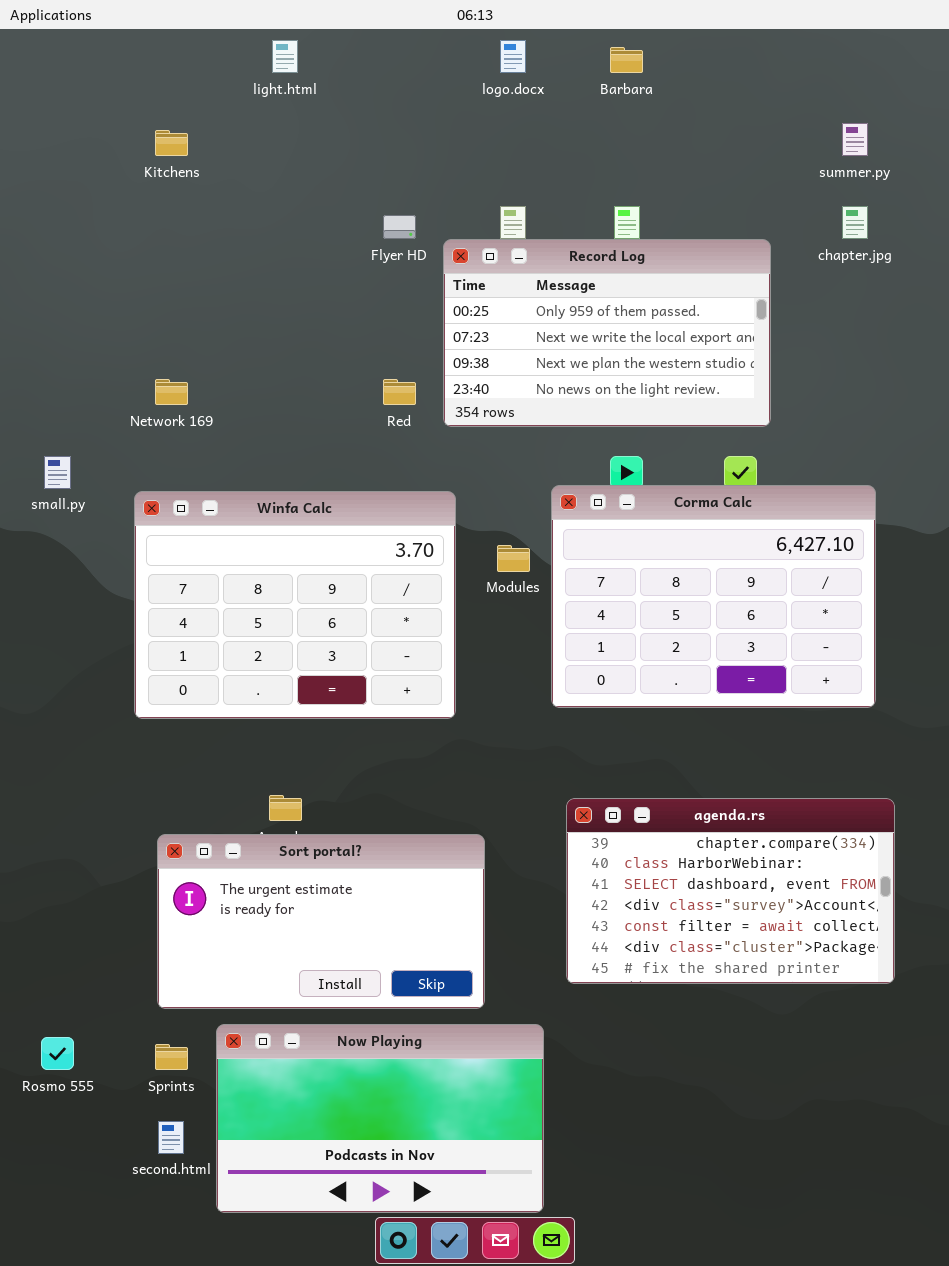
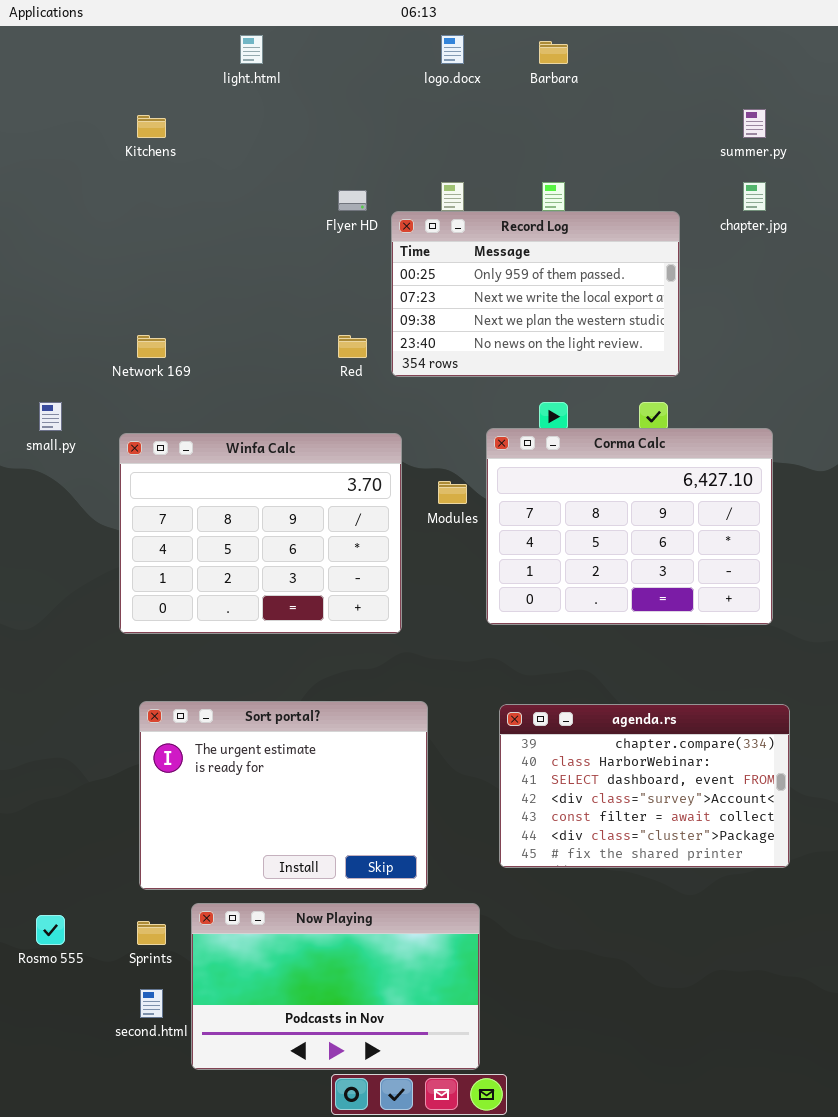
Sort portal?: [157,834,485,1009] -> [139,701,428,890], resized

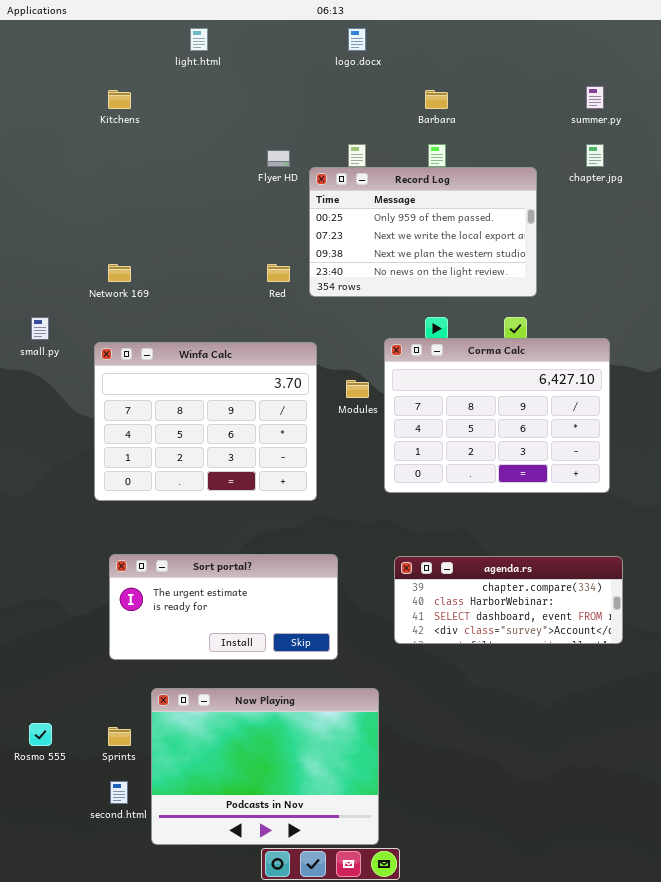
Barbara: [539,41,568,64] -> [425,90,448,109], moved
Sort portal?: [139,701,428,890] -> [109,554,338,660], resized
agenda.rs: [499,704,790,868] -> [394,556,623,644], resized
Now Playing: [191,903,480,1070] -> [151,688,379,845], resized

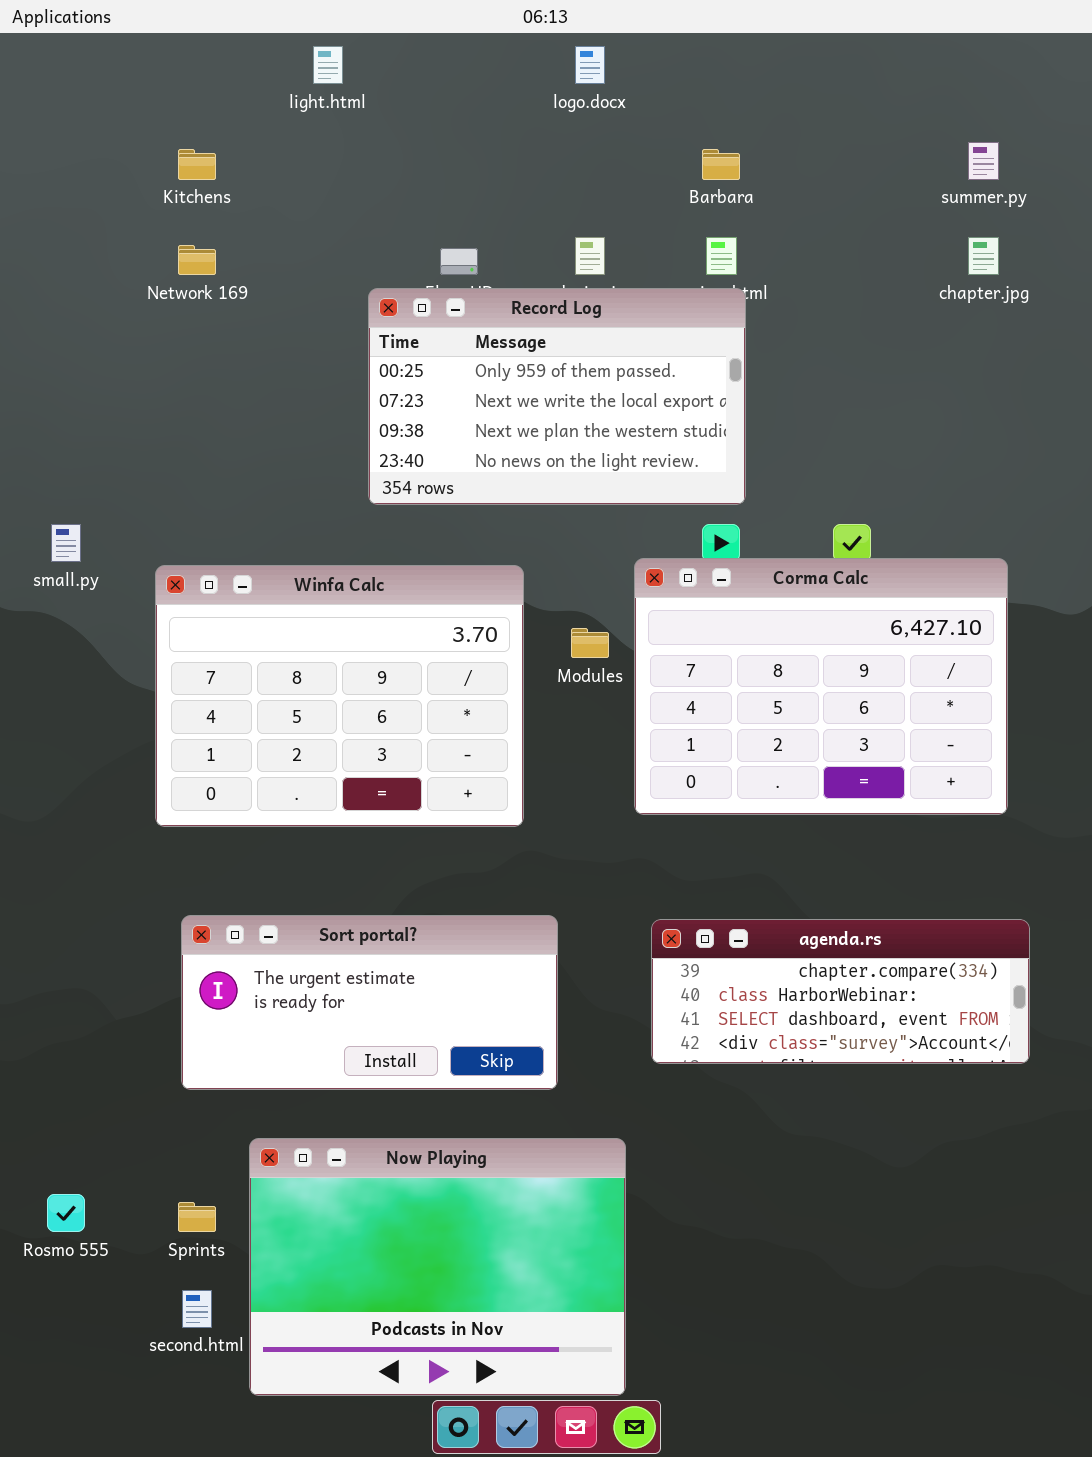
Record Log: [309,167,537,297] -> [368,288,746,505], moved
Network 169: [108,264,131,282] -> [178,245,216,275], moved

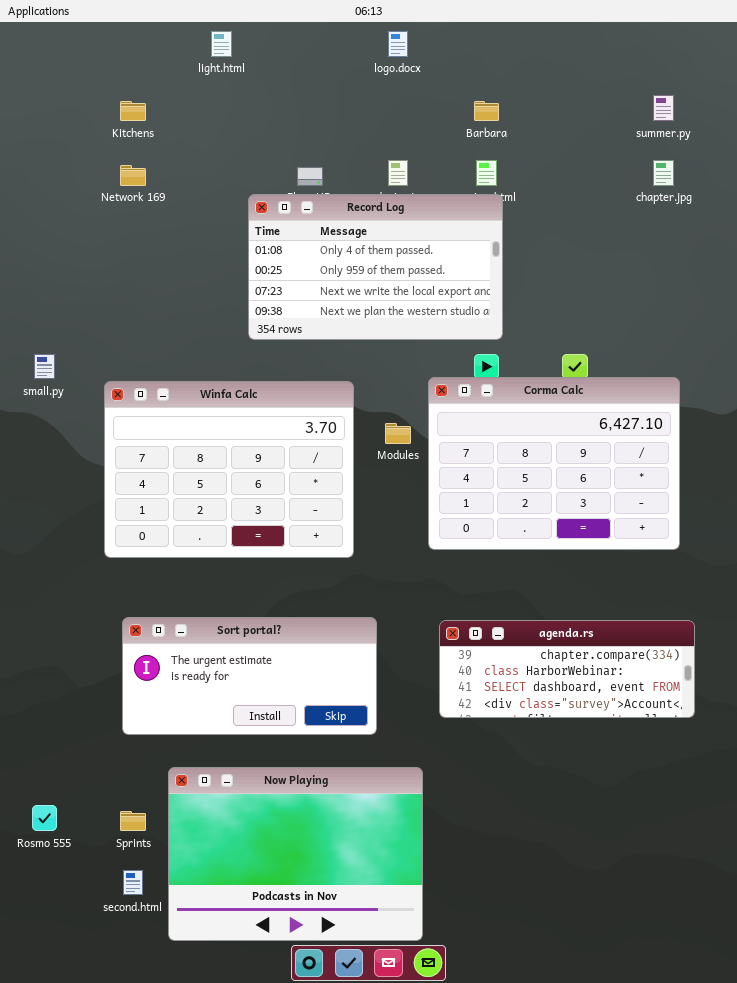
Record Log: [368,288,746,505] -> [248,194,503,340], scrolled up 1 row

